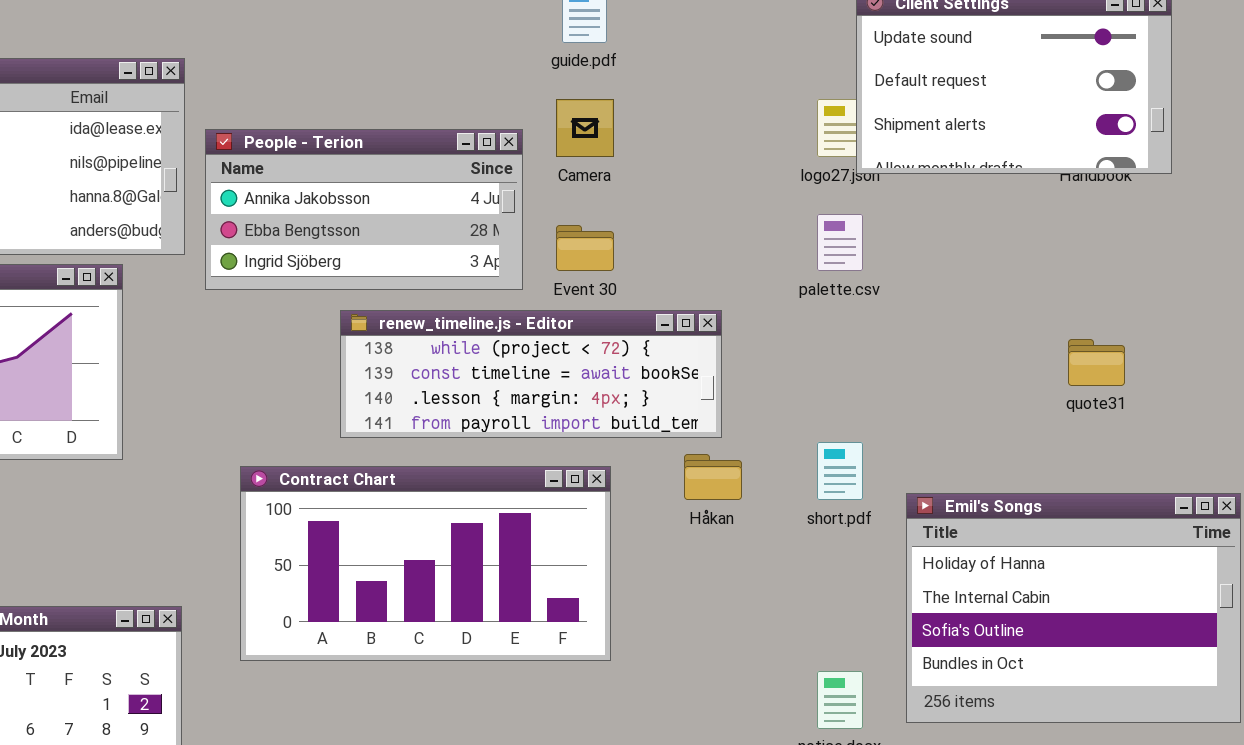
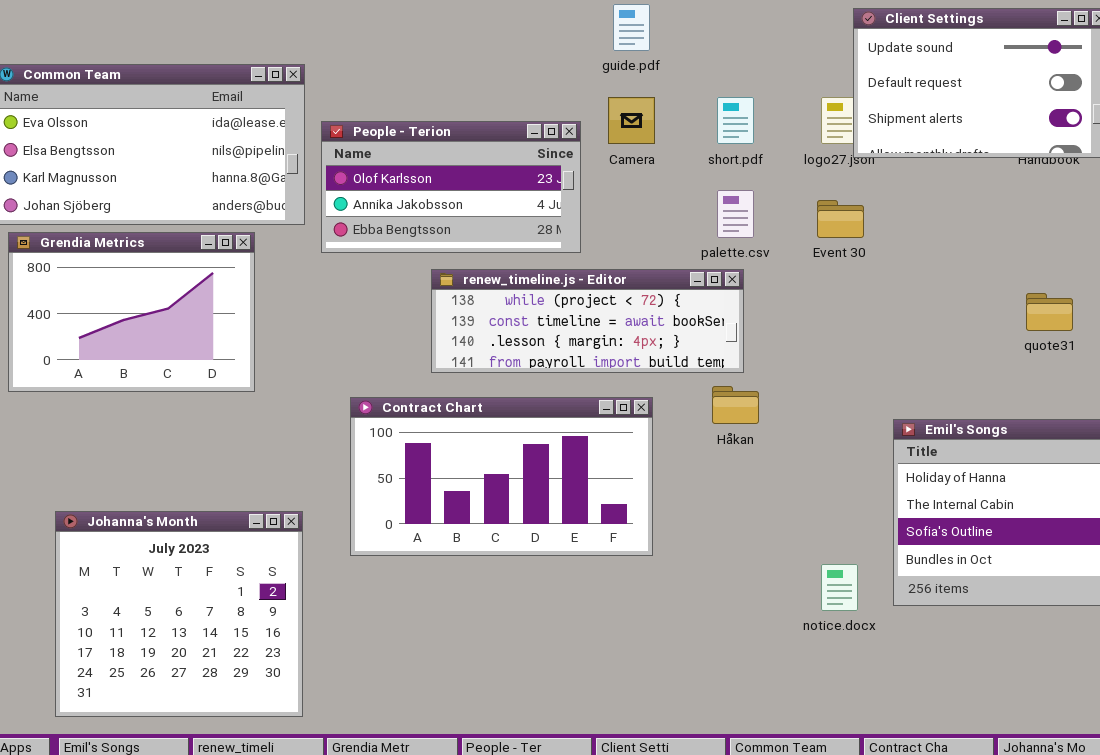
People - Terion: [205,129,523,290] -> [321,121,581,253], scrolled up 1 row
palette.csv: [817,214,863,271] -> [717,190,754,238], moved
Event 30: [556,225,614,271] -> [817,200,864,238], moved
short.pdf: [817,442,863,500] -> [717,97,754,144], moved

